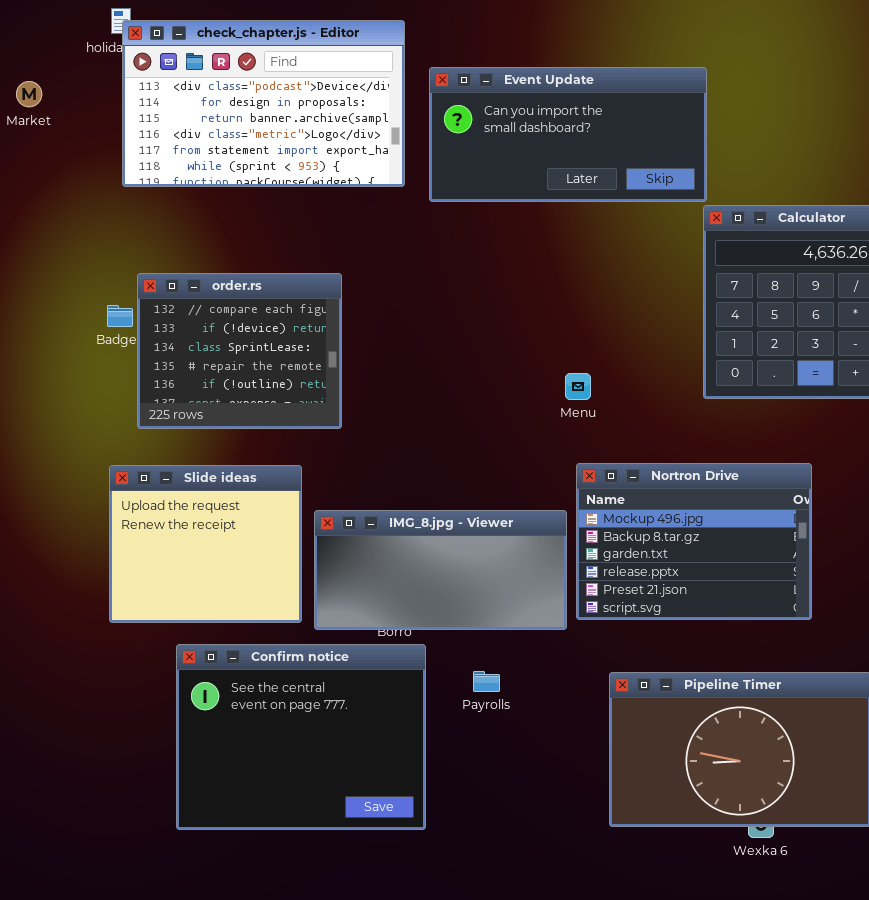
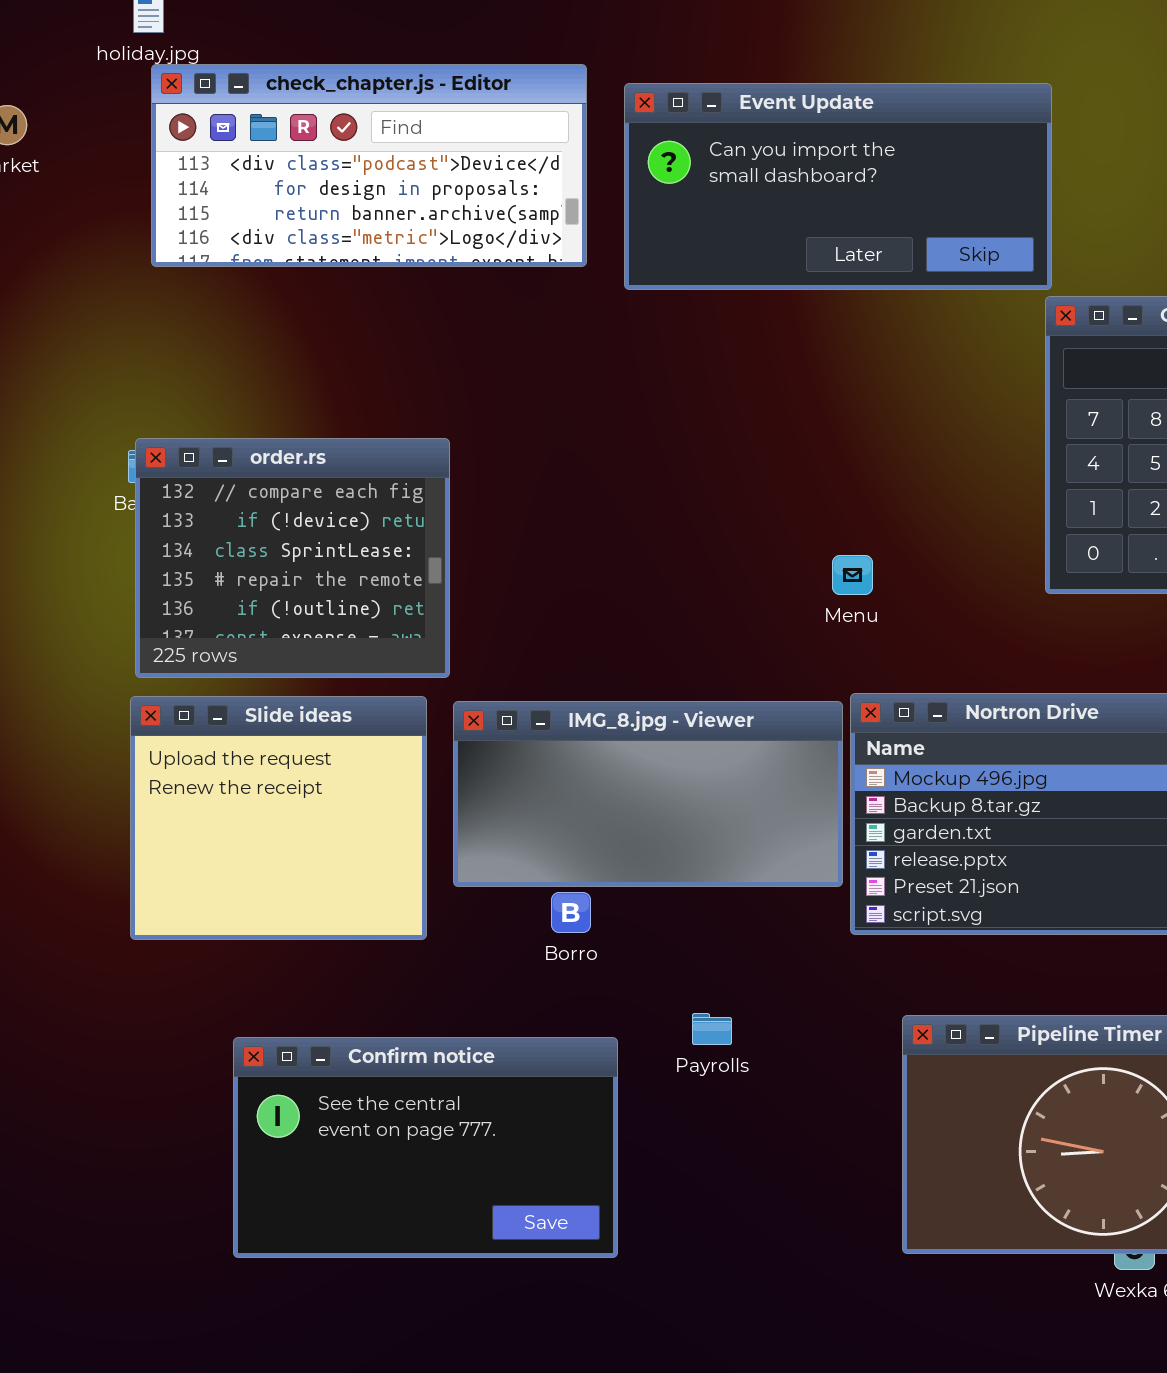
check_chapter.js - Editor: [122,20,405,187] -> [151,64,587,267], resized
order.rs: [137,273,342,429] -> [135,438,450,678], moved
IMG_8.jpg - Viewer: [314,510,567,630] -> [453,701,843,887], moved
Confirm notice: [176,644,426,830] -> [233,1037,618,1258], resized

